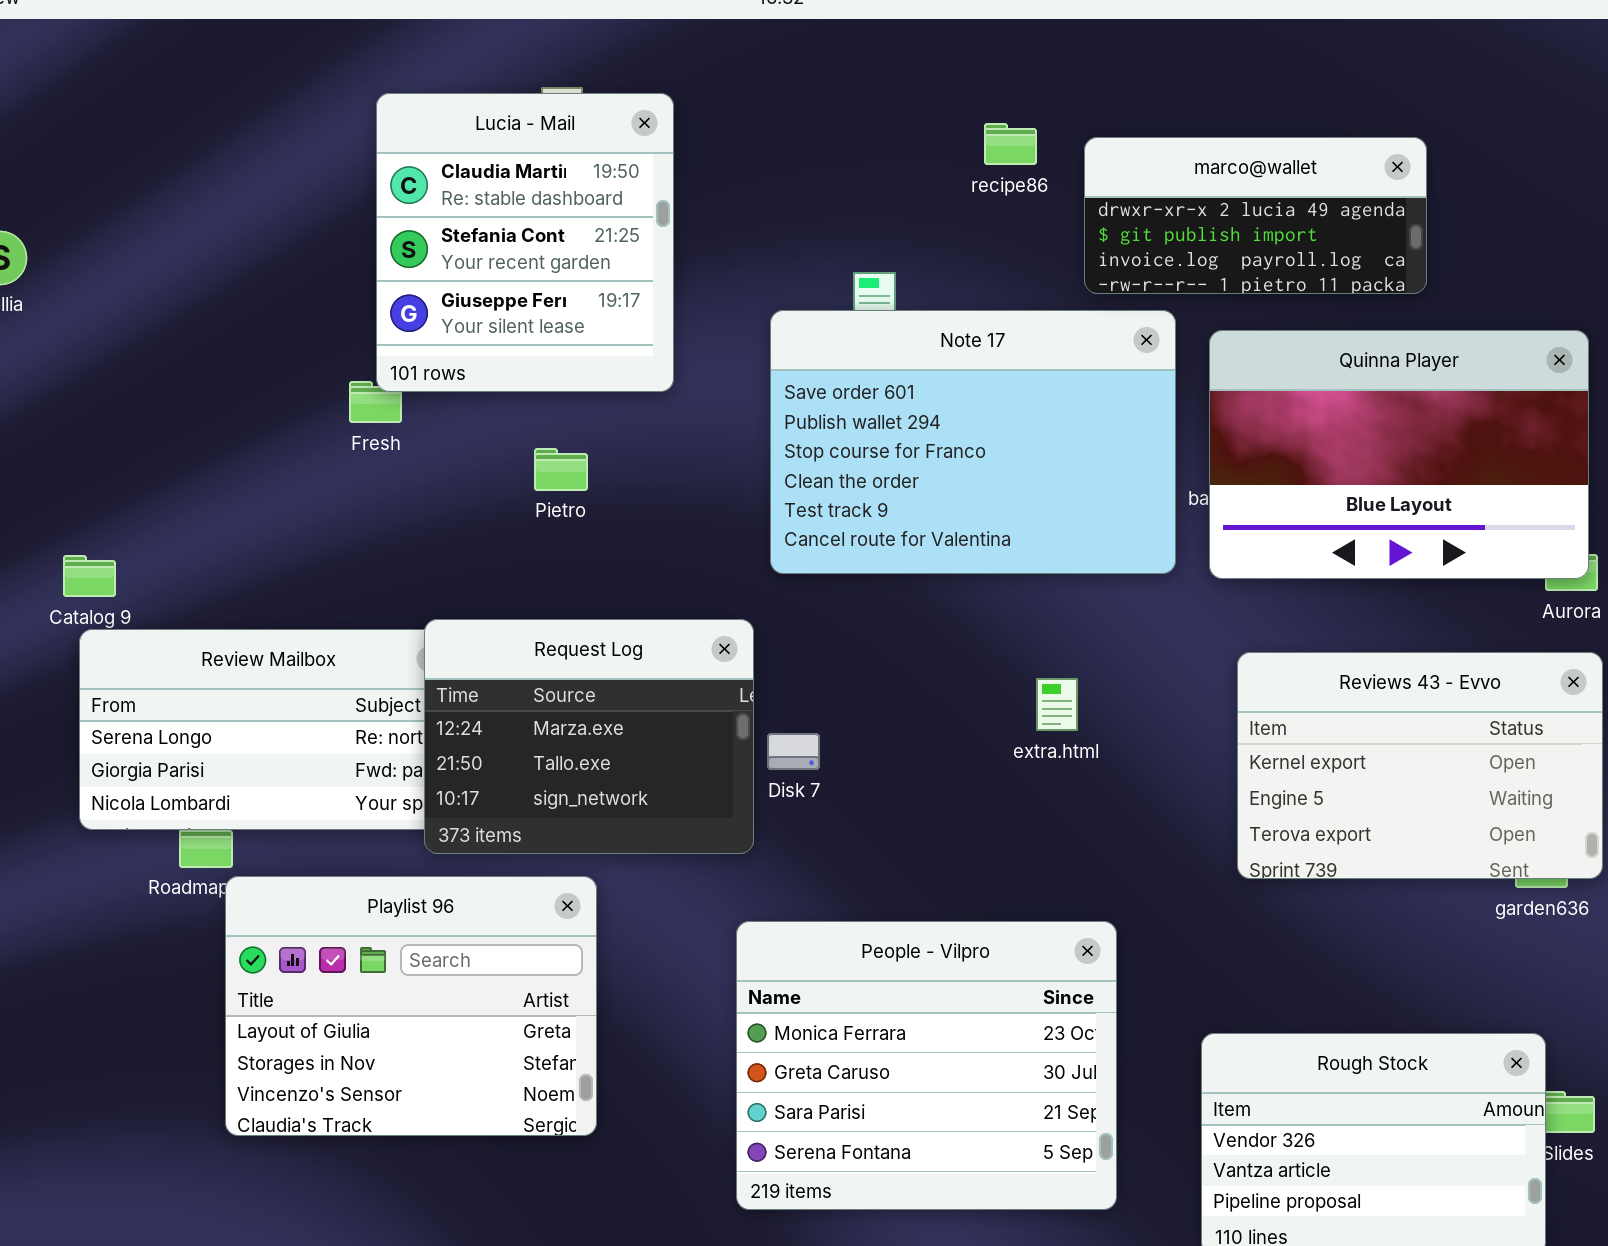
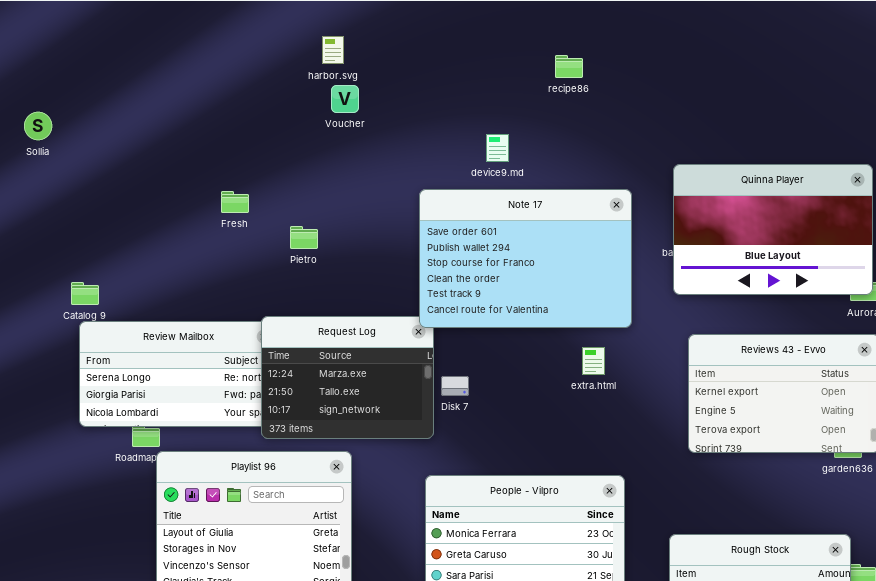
Lucia - Mail: [376,93,674,392] -> none, closed
marco@wallet: [1084,137,1427,294] -> none, closed
Note 17: [770,310,1176,574] -> [419,189,632,328], moved
Pietro: [534,448,588,491] -> [290,226,318,249], moved

